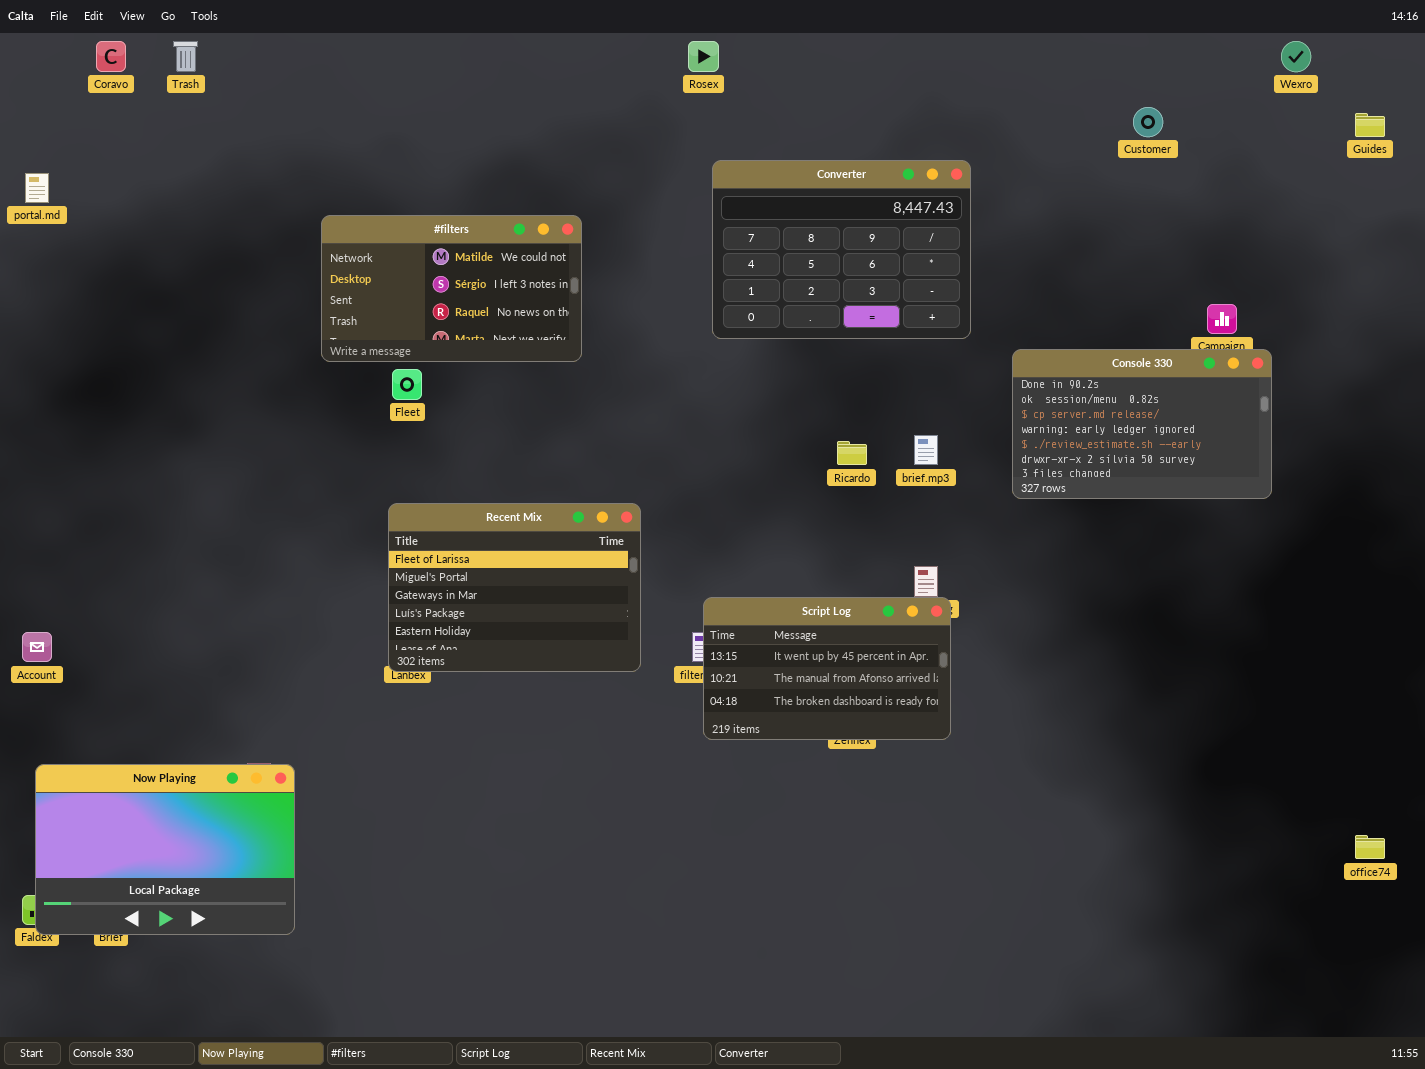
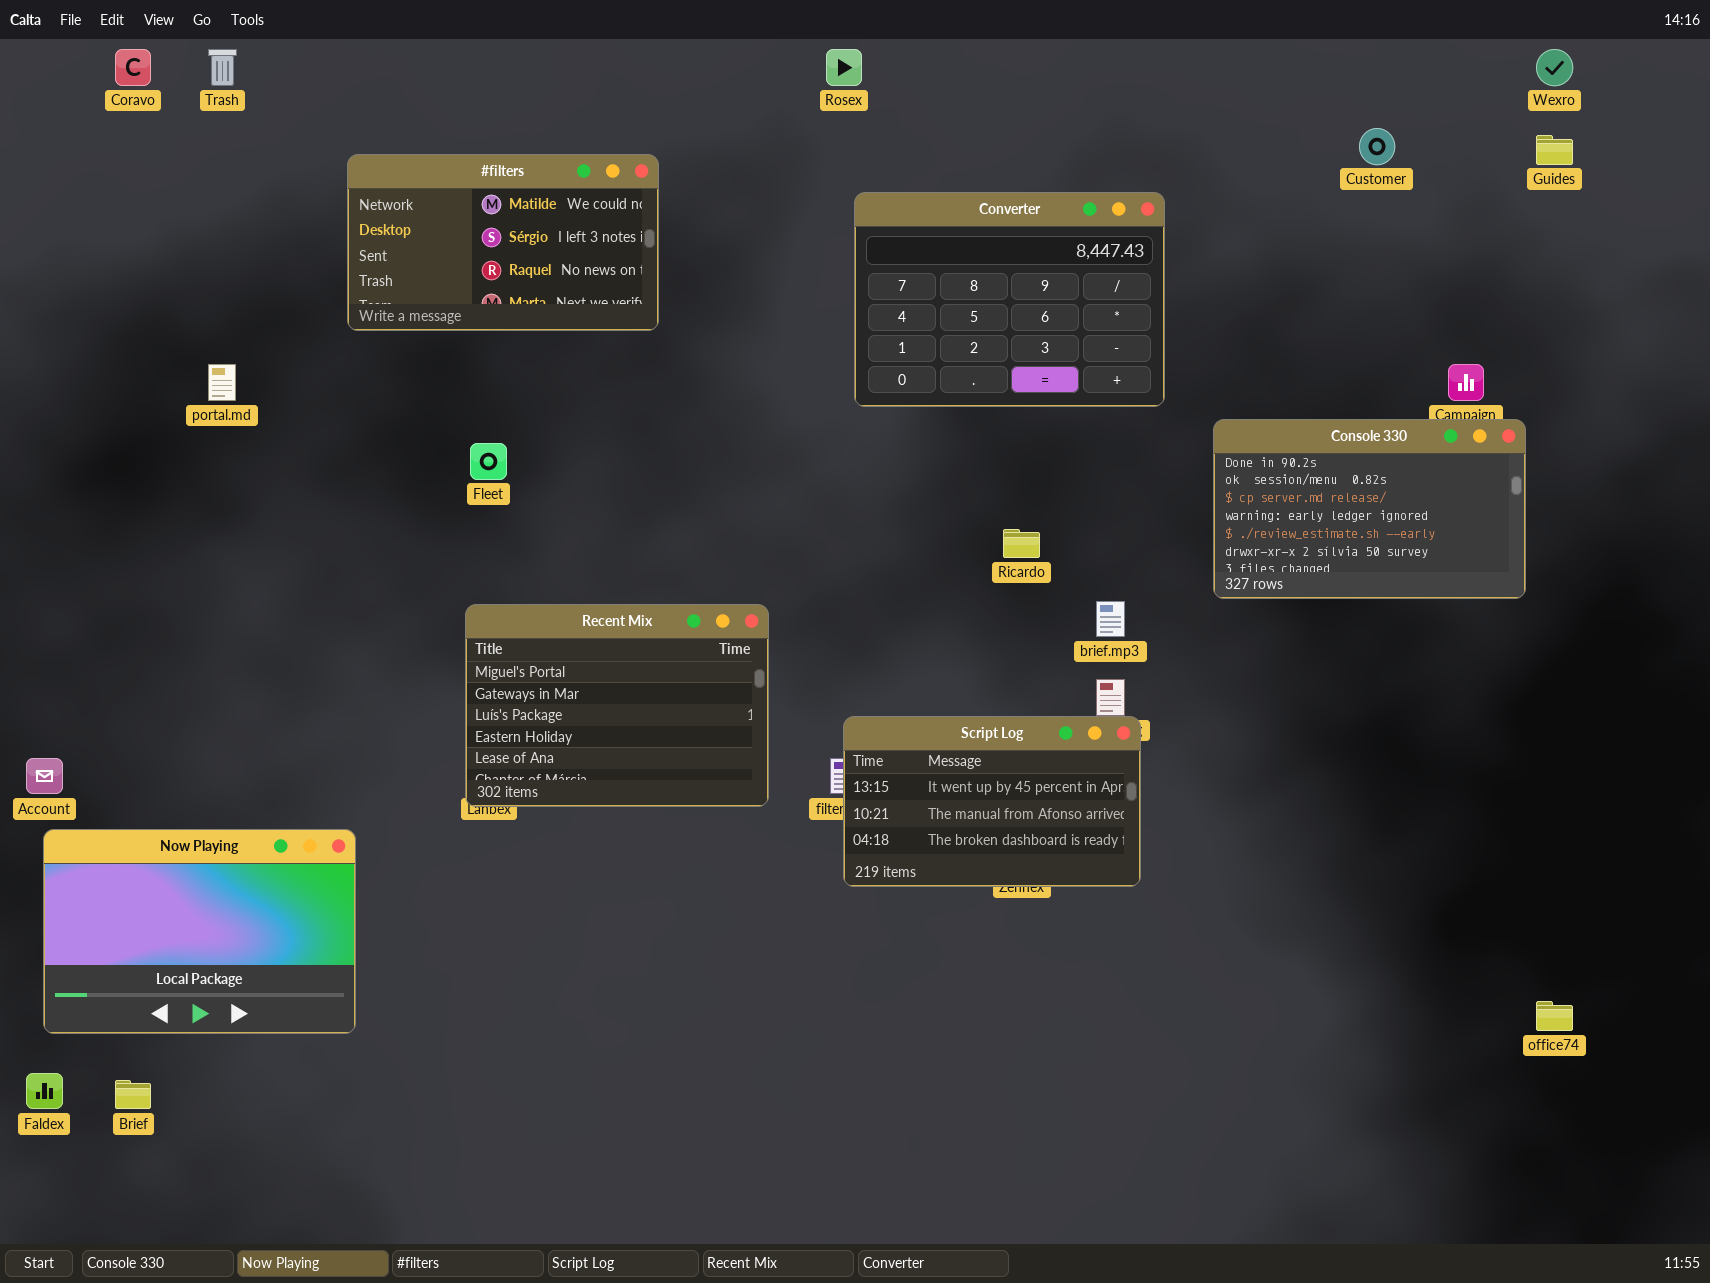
Guides: [1355,113,1385,137] -> [1536,135,1573,165], moved
portal.md: [25,173,49,203] -> [208,364,236,401], moved
#filters: [321,215,582,362] -> [347,154,659,331], moved
brief.mp3: [914,435,938,465] -> [1096,601,1125,637], moved
Recent Mix: [388,503,641,672] -> [465,604,769,807], scrolled down 1 row
Now Playing: [35,764,295,935] -> [43,829,356,1034], moved
office74: [1355,835,1385,859] -> [1536,1001,1573,1031], moved

